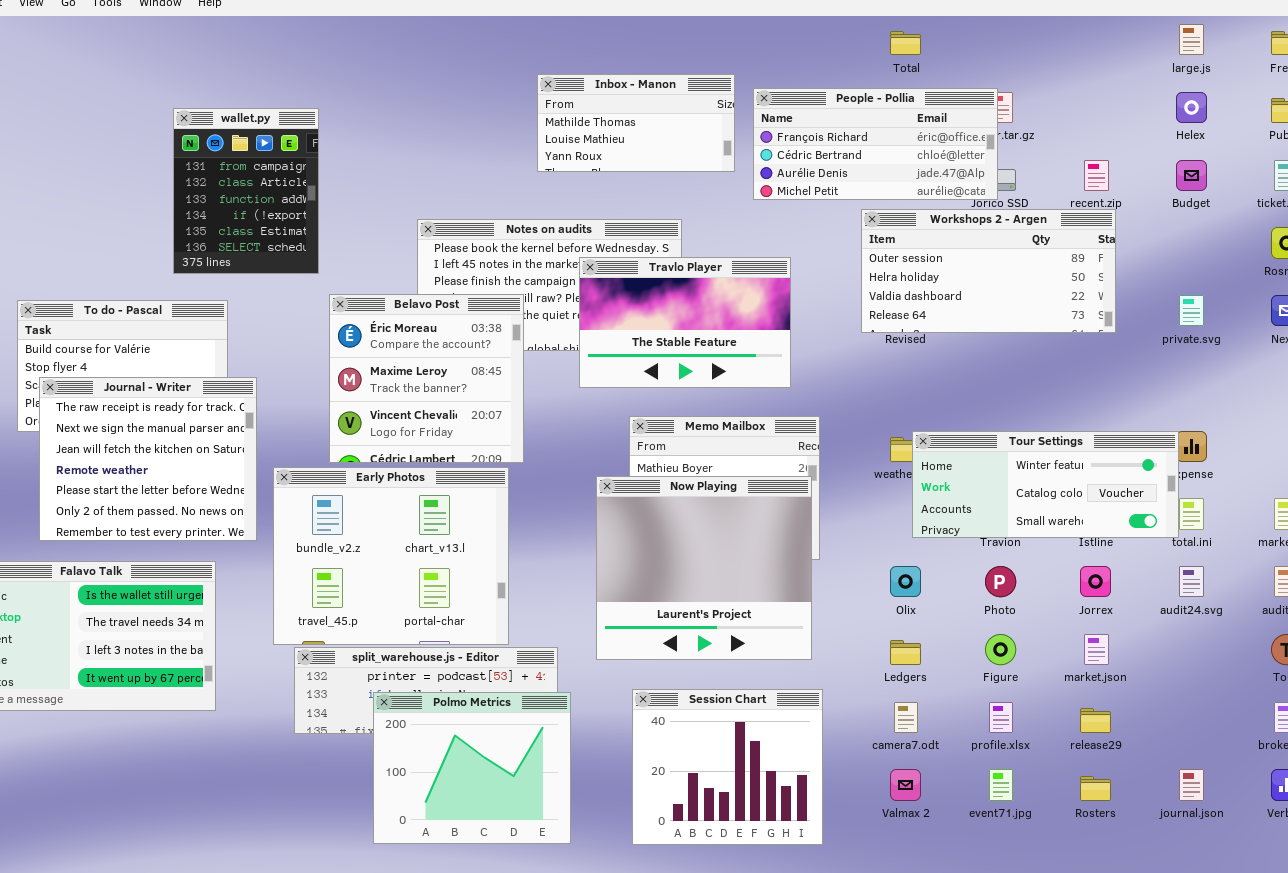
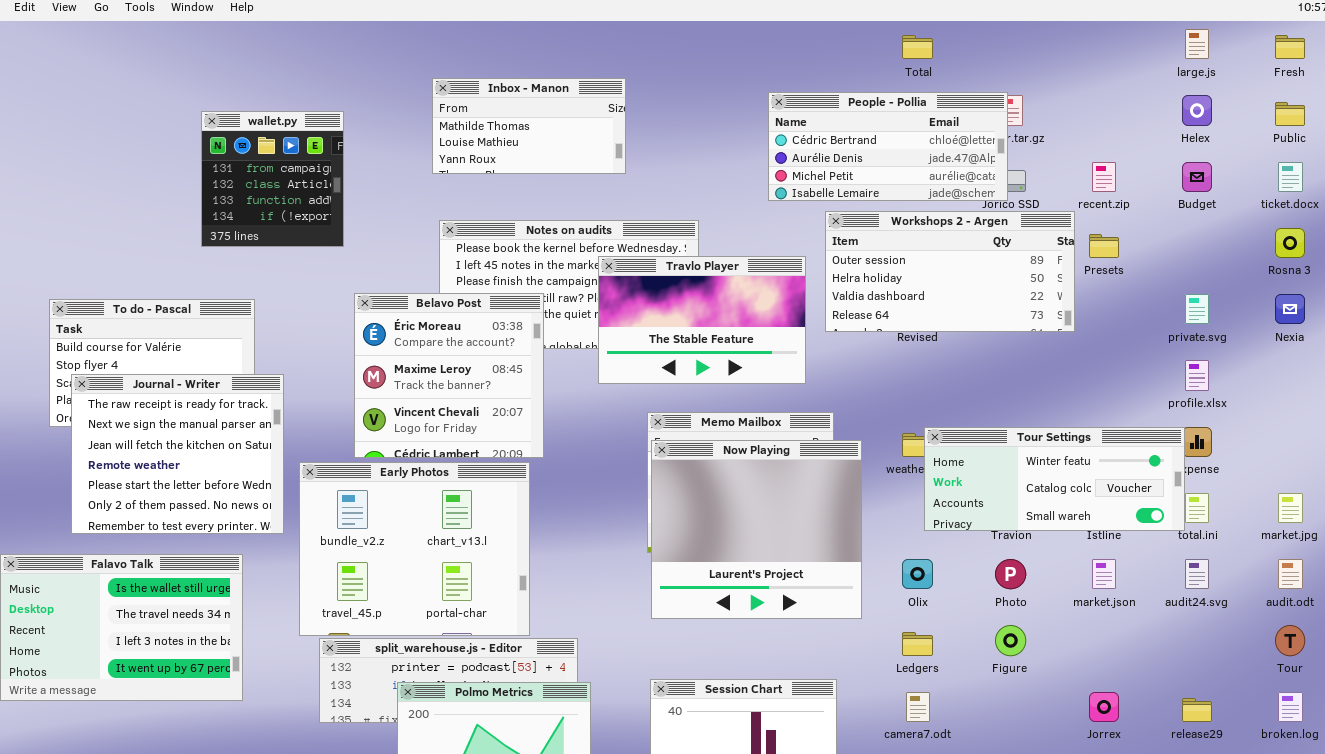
Inbox - Manon: [537,74,735,172] -> [432,78,626,174], moved
People - Pollia: [753,88,998,200] -> [768,92,1008,201], scrolled down 1 row
wallet.py: [173,108,319,274] -> [201,111,344,247], resized
Workshops 2 - Argen: [861,209,1116,333] -> [825,211,1075,332], moved
Now Playing: [596,476,812,660] -> [651,440,862,619], moved
Jorrex: [1080,566,1111,597] -> [1089,692,1119,722], moved
market.json: [1084,634,1109,665] -> [1092,559,1116,589], moved
profile.xlsx: [989,702,1013,733] -> [1185,360,1209,391], moved
release29: [1080,708,1111,733] -> [1182,698,1212,722], moved

